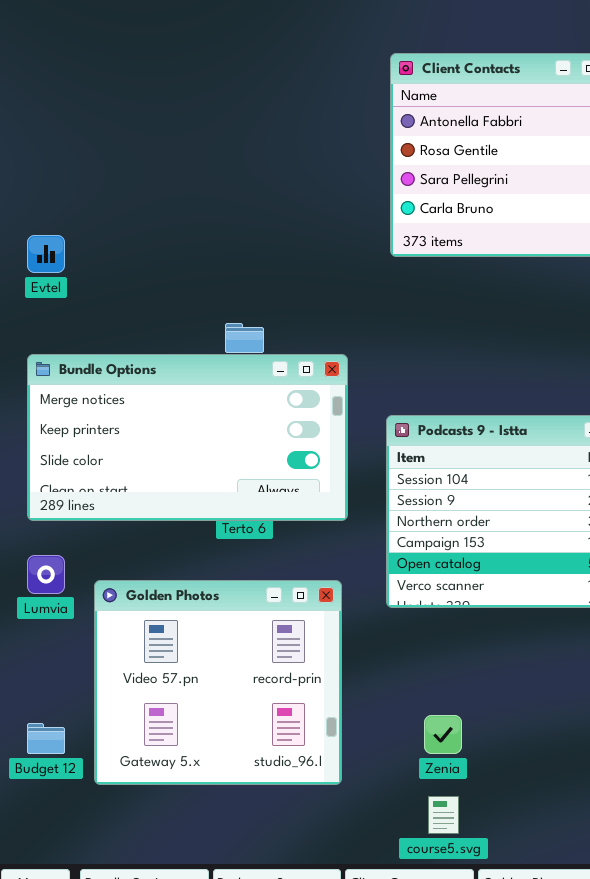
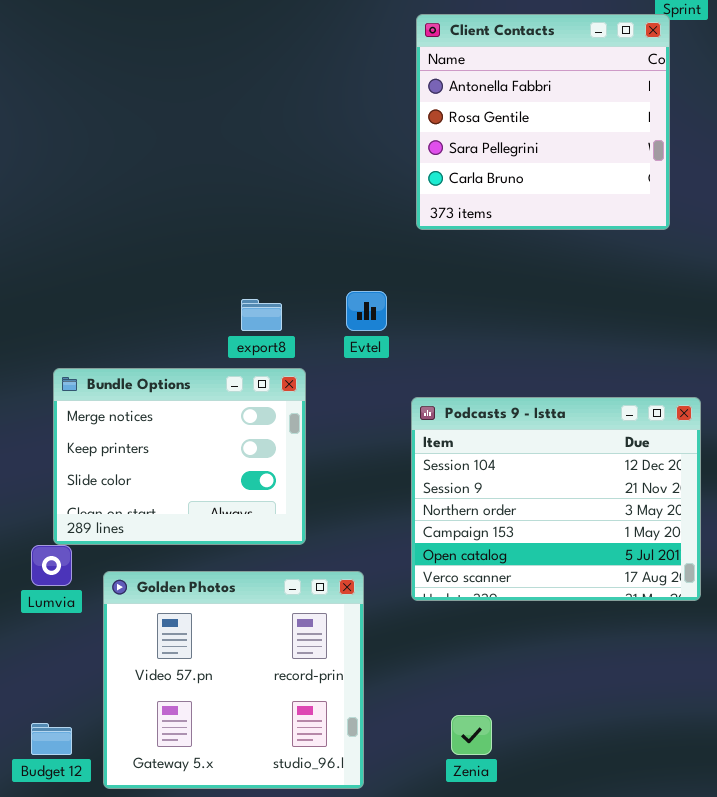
Evtel: [27,235,65,273] -> [346,291,387,331], moved
Bundle Options: [27,354,348,521] -> [53,368,306,545], moved, resized

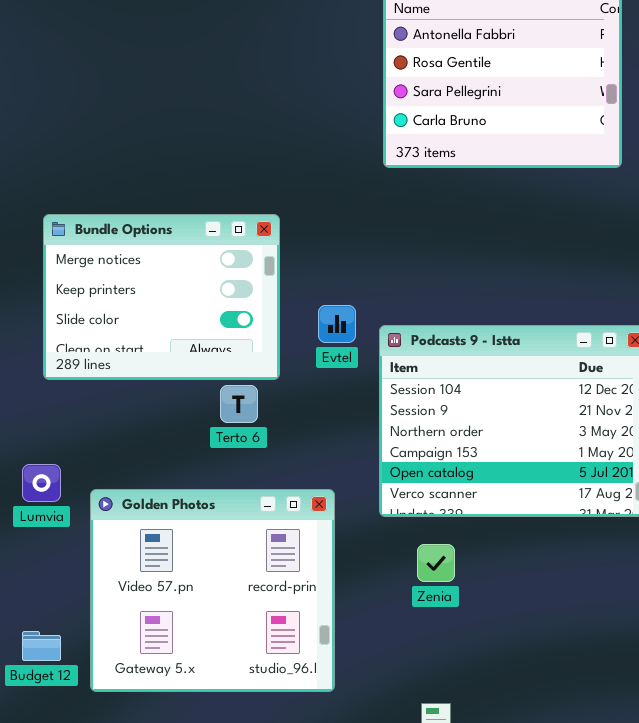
Evtel: [346,291,387,331] -> [318,305,356,343], moved
Bundle Options: [53,368,306,545] -> [43,214,280,380], moved
Zenia: [451,715,492,755] -> [417,544,455,582], moved

